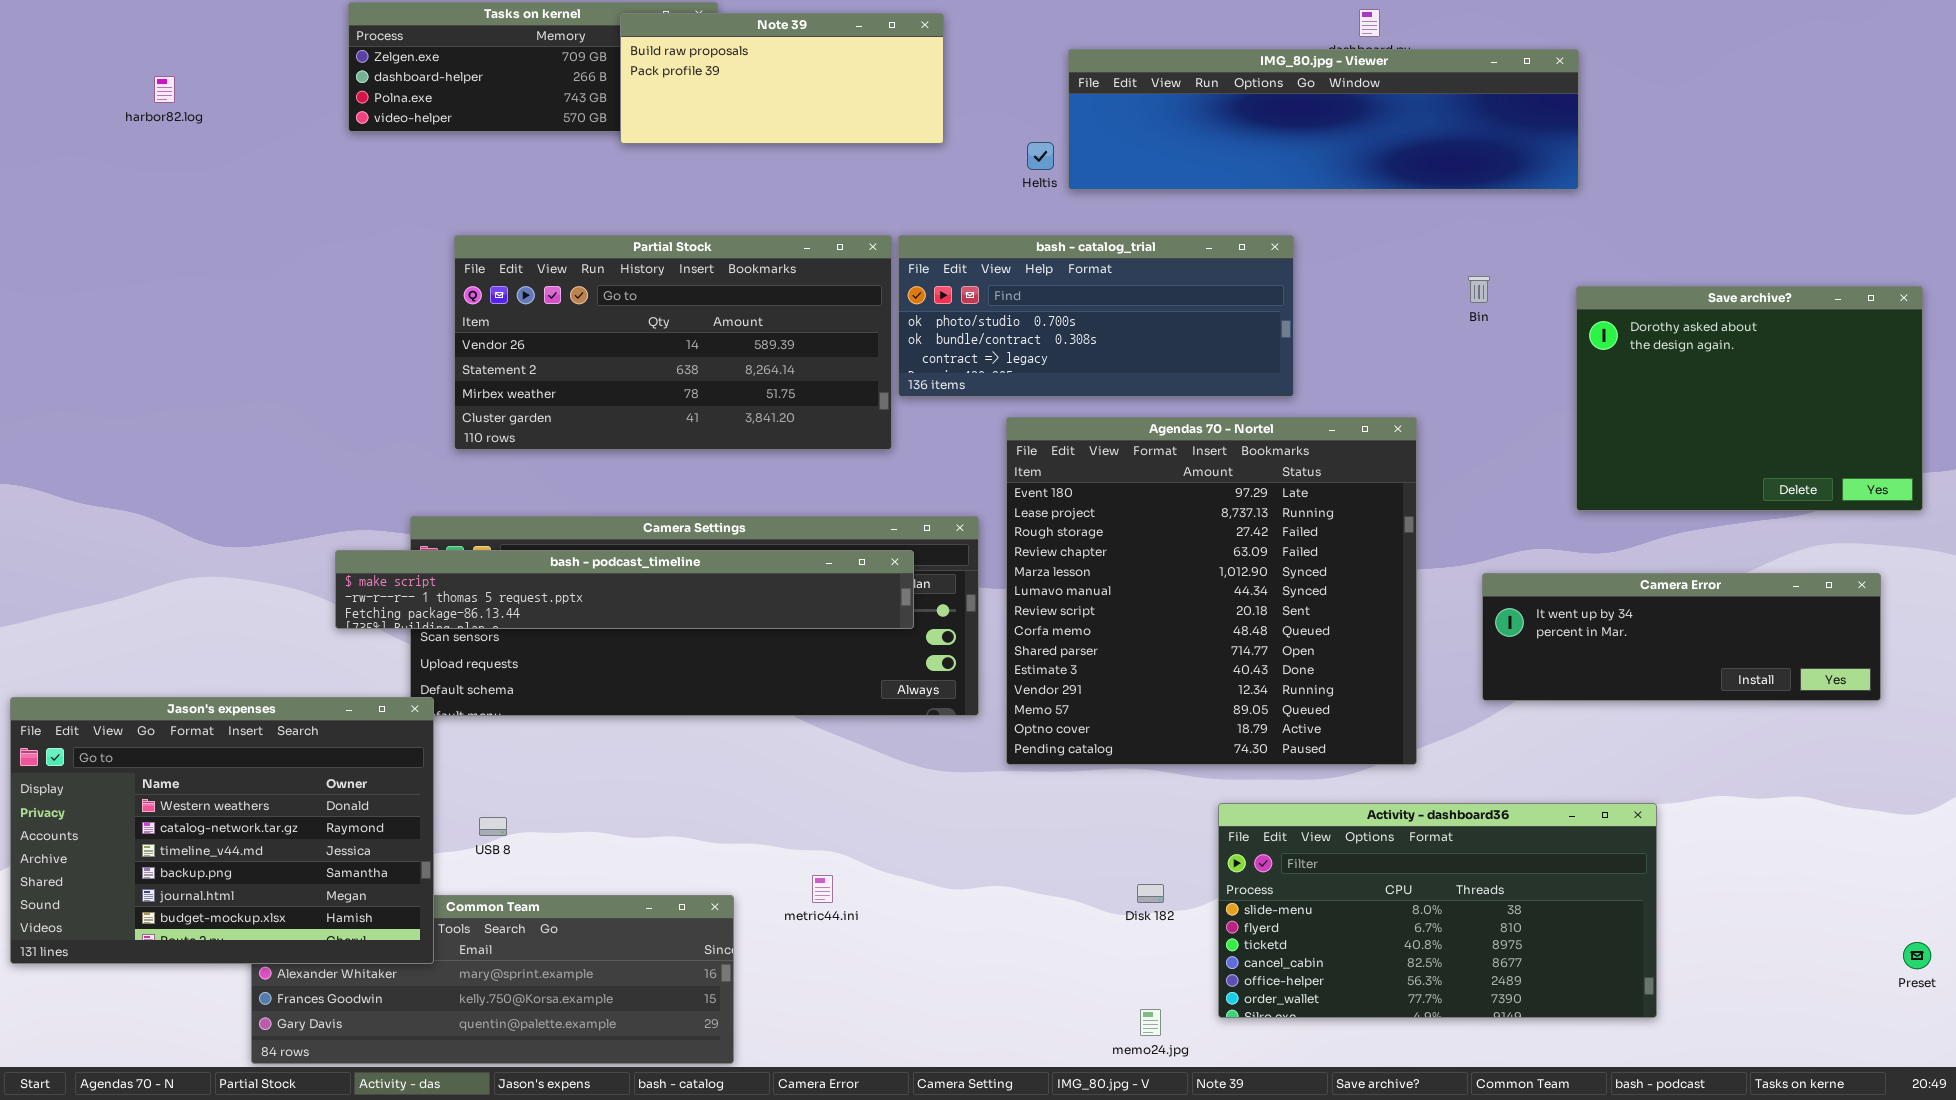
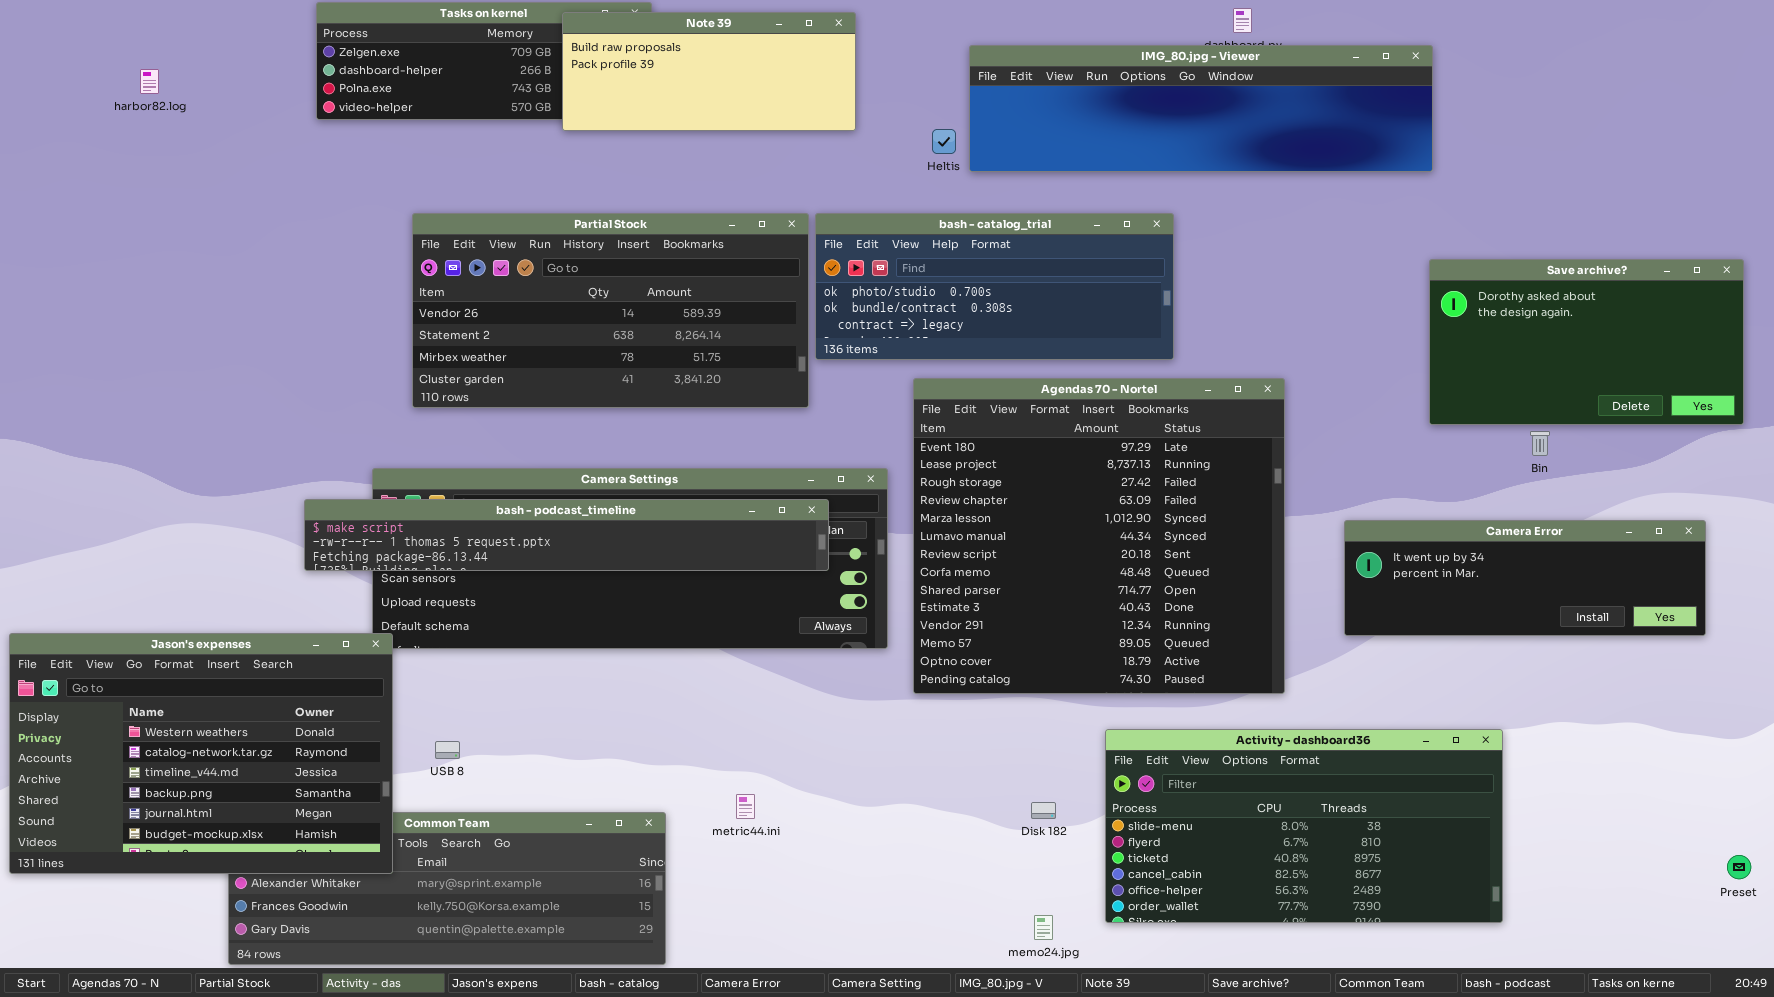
Bin: [1468,276,1490,303] -> [1530,431,1550,456], moved
Save archive?: [1576,286,1923,511] -> [1429,259,1744,425], resized

